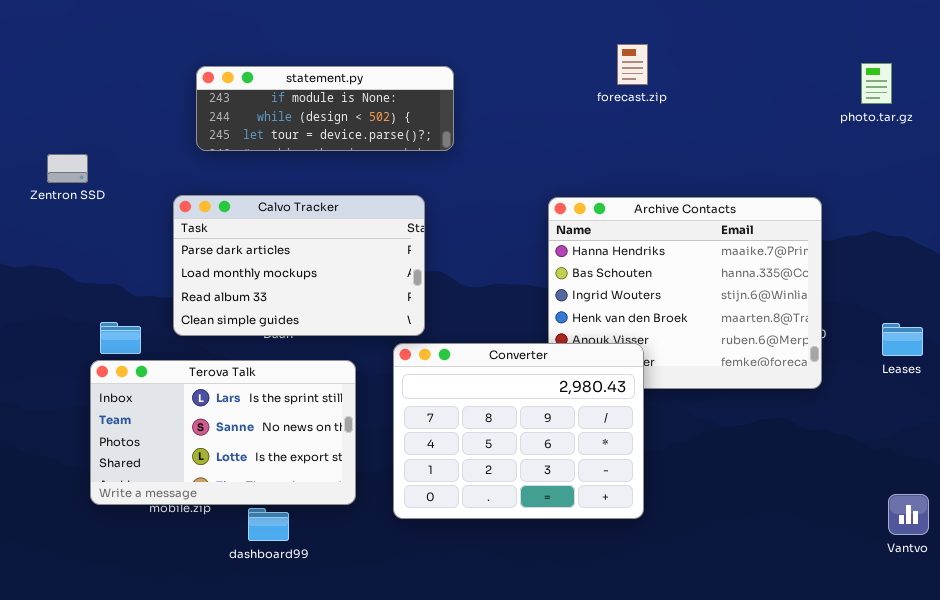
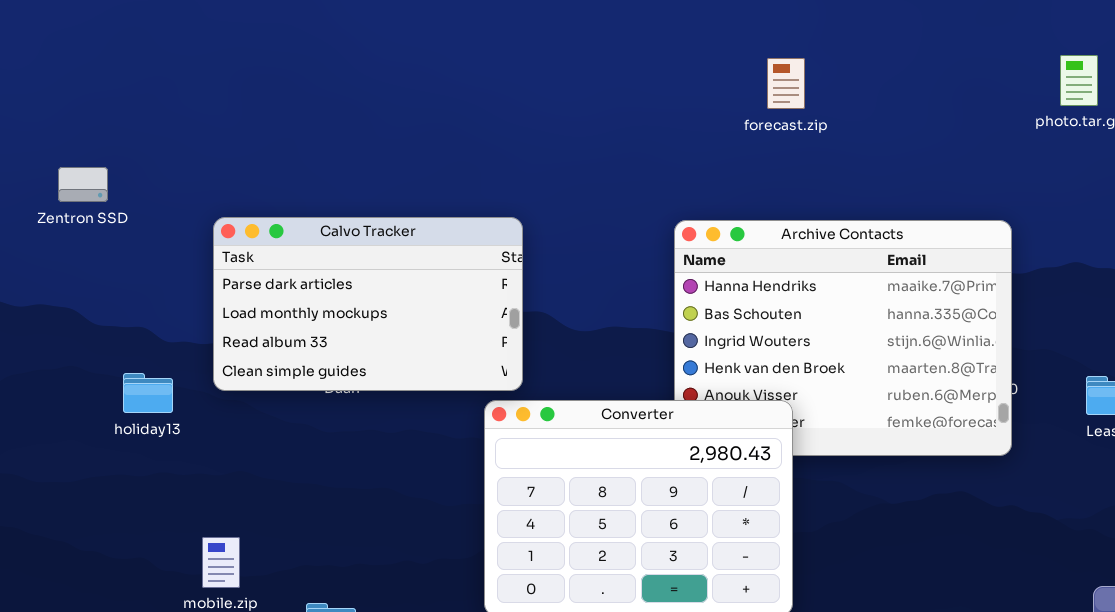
forecast.zip: [617,44,648,85] -> [767,58,805,109], moved
statement.py: [196,66,454,151] -> none, closed
Terova Talk: [90,360,356,505] -> none, closed

